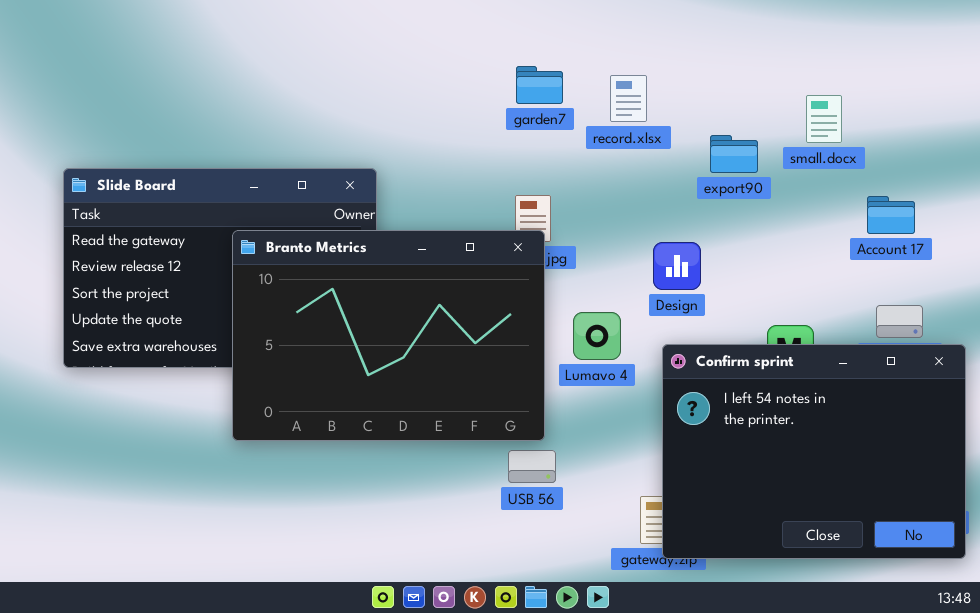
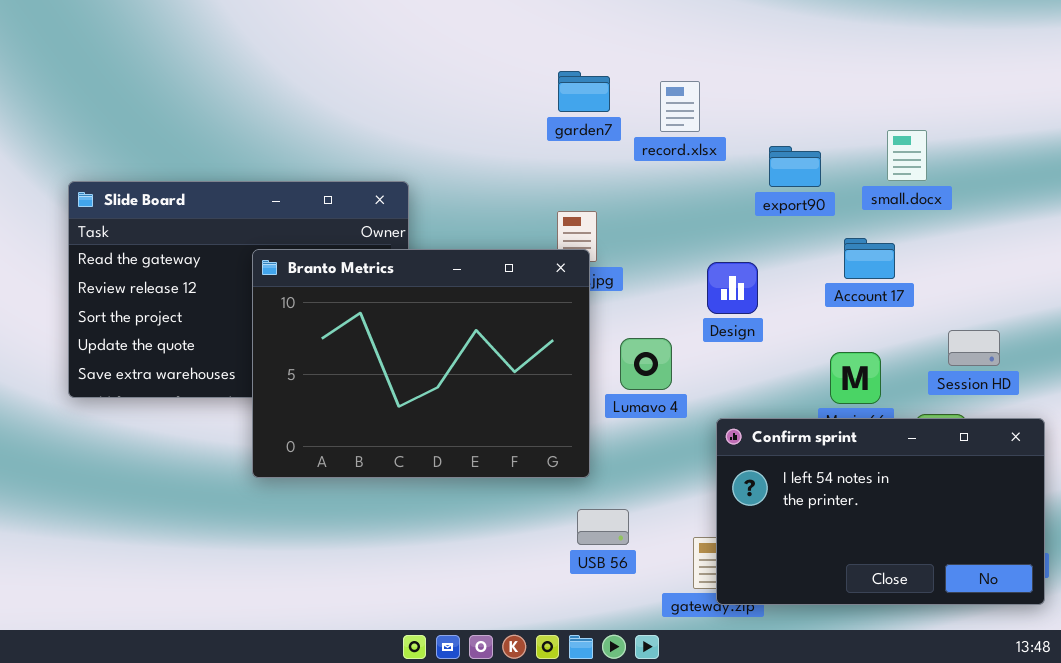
small.docx: [806,95,842,143] -> [887,130,927,181], moved
Account 17: [867,196,915,234] -> [844,238,895,279], moved
Confirm sprint: [662,344,966,559] -> [716,418,1045,605], resized
USB 56: [508,450,556,483] -> [577,509,629,545], moved

